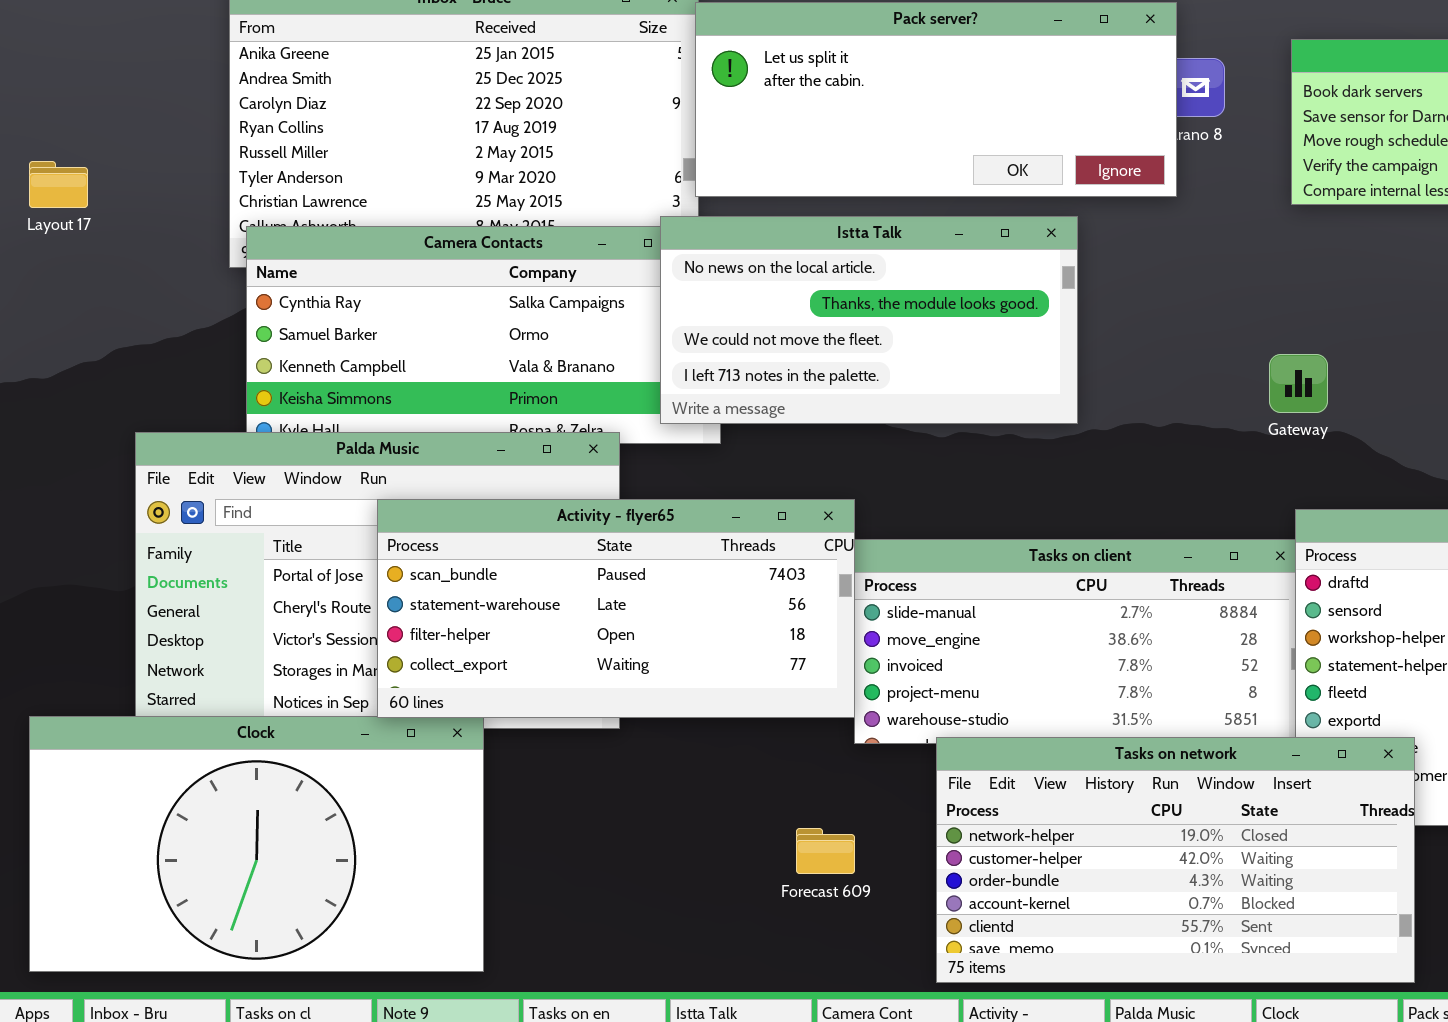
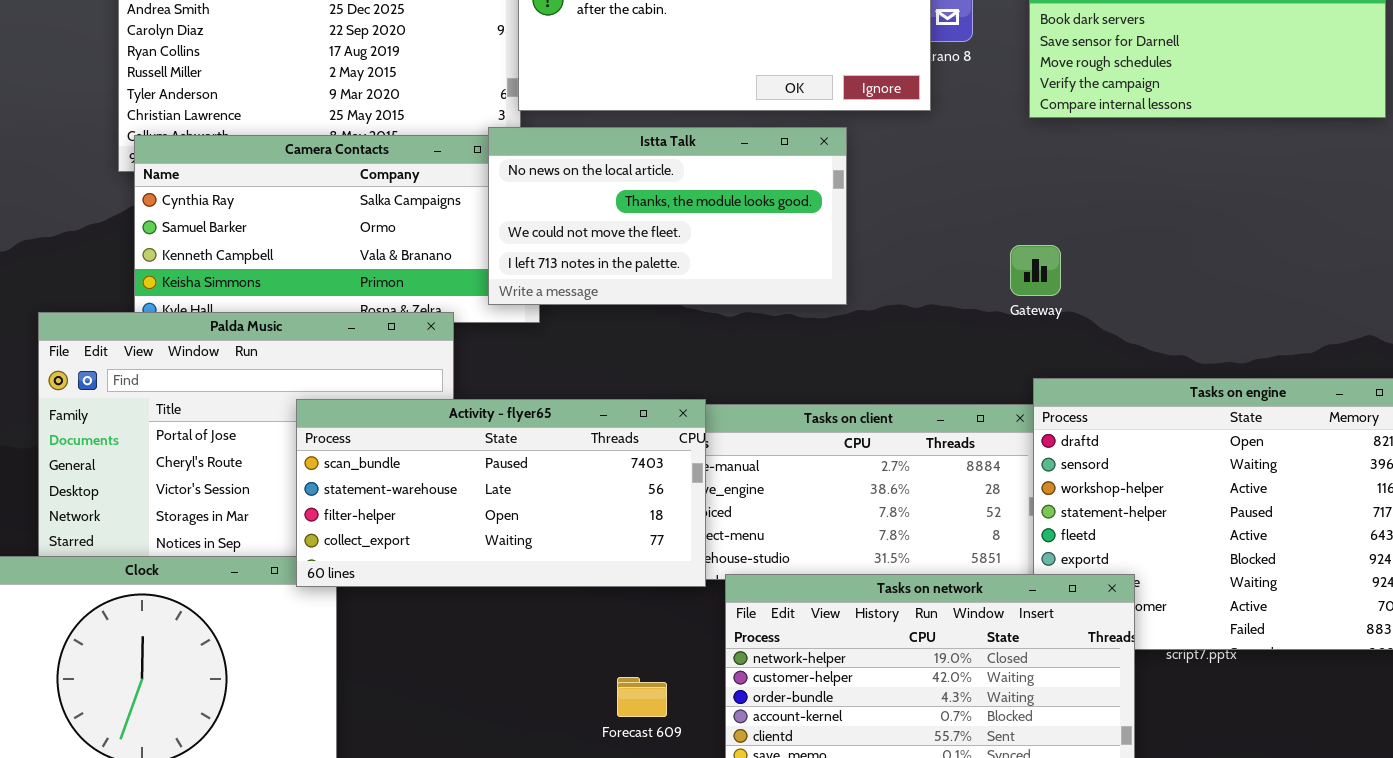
Activity - flyer65: [377,499,855,718] -> [296,399,706,587], moved
Forecast 609: [796,828,855,874] -> [617,677,667,717], moved

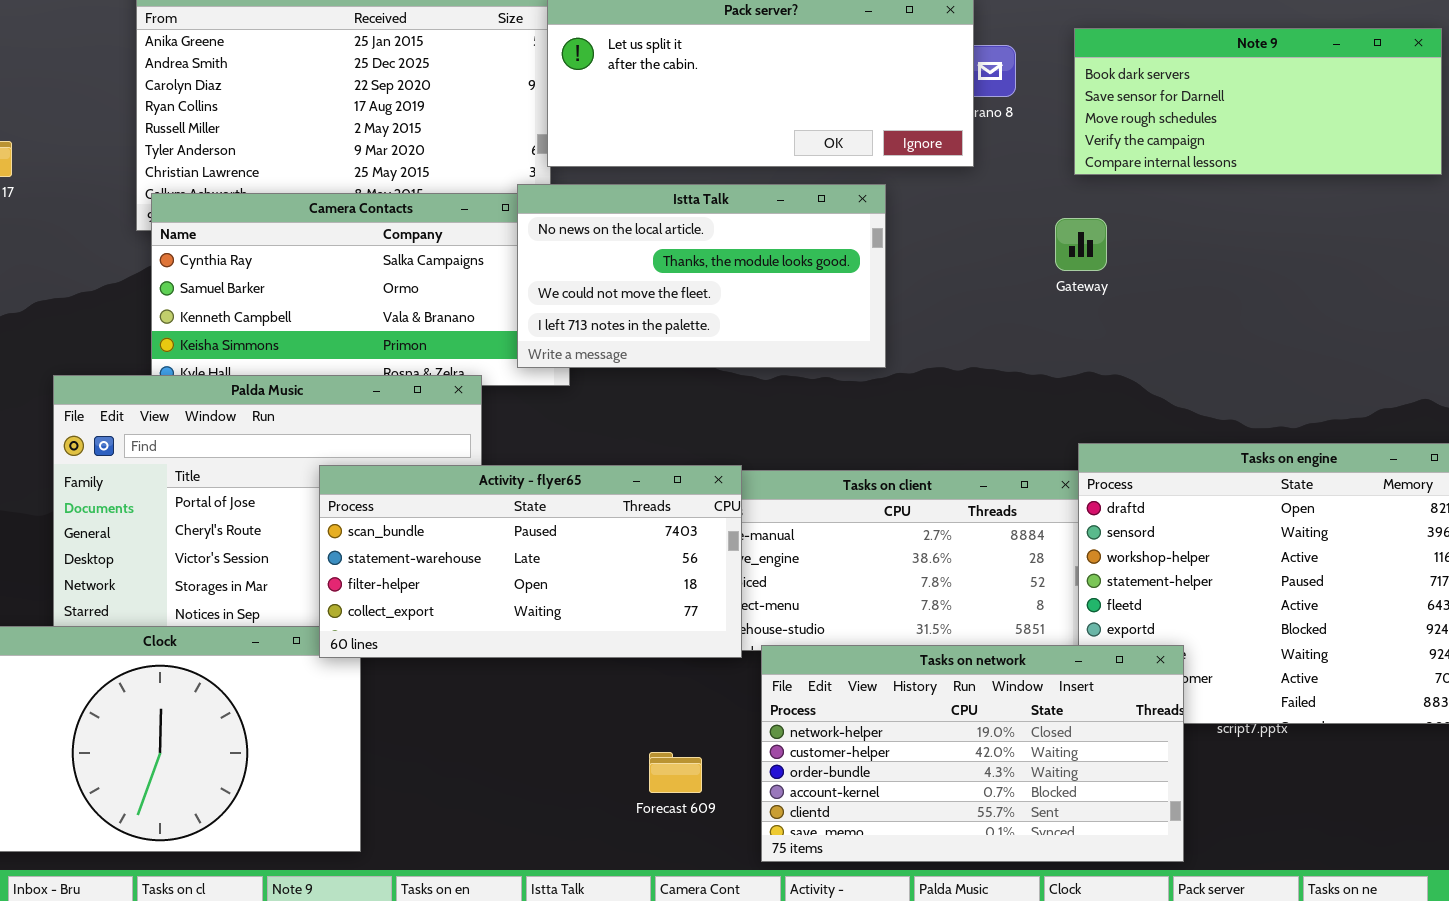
Gateway: [1010,245,1061,296] -> [1055,218,1107,271], moved

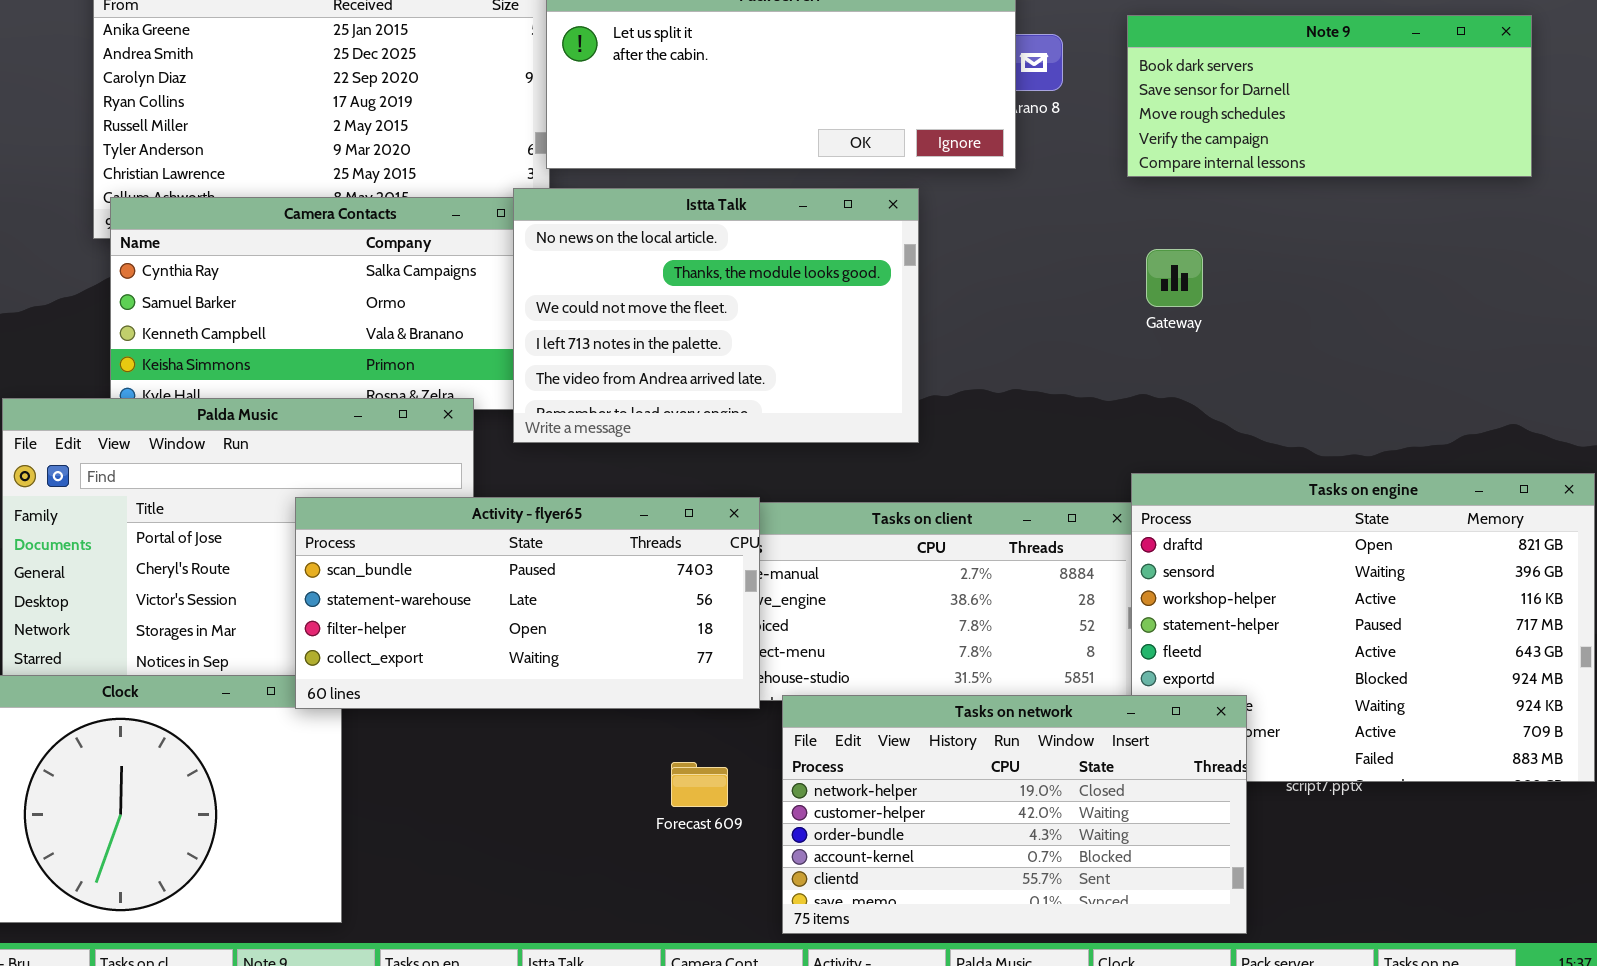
Istta Talk: [517,184,886,368] -> [513,188,919,443], resized
Gateway: [1055,218,1107,271] -> [1146,249,1203,307], moved
Forecast 609: [649,752,702,793] -> [671,762,728,807], moved

